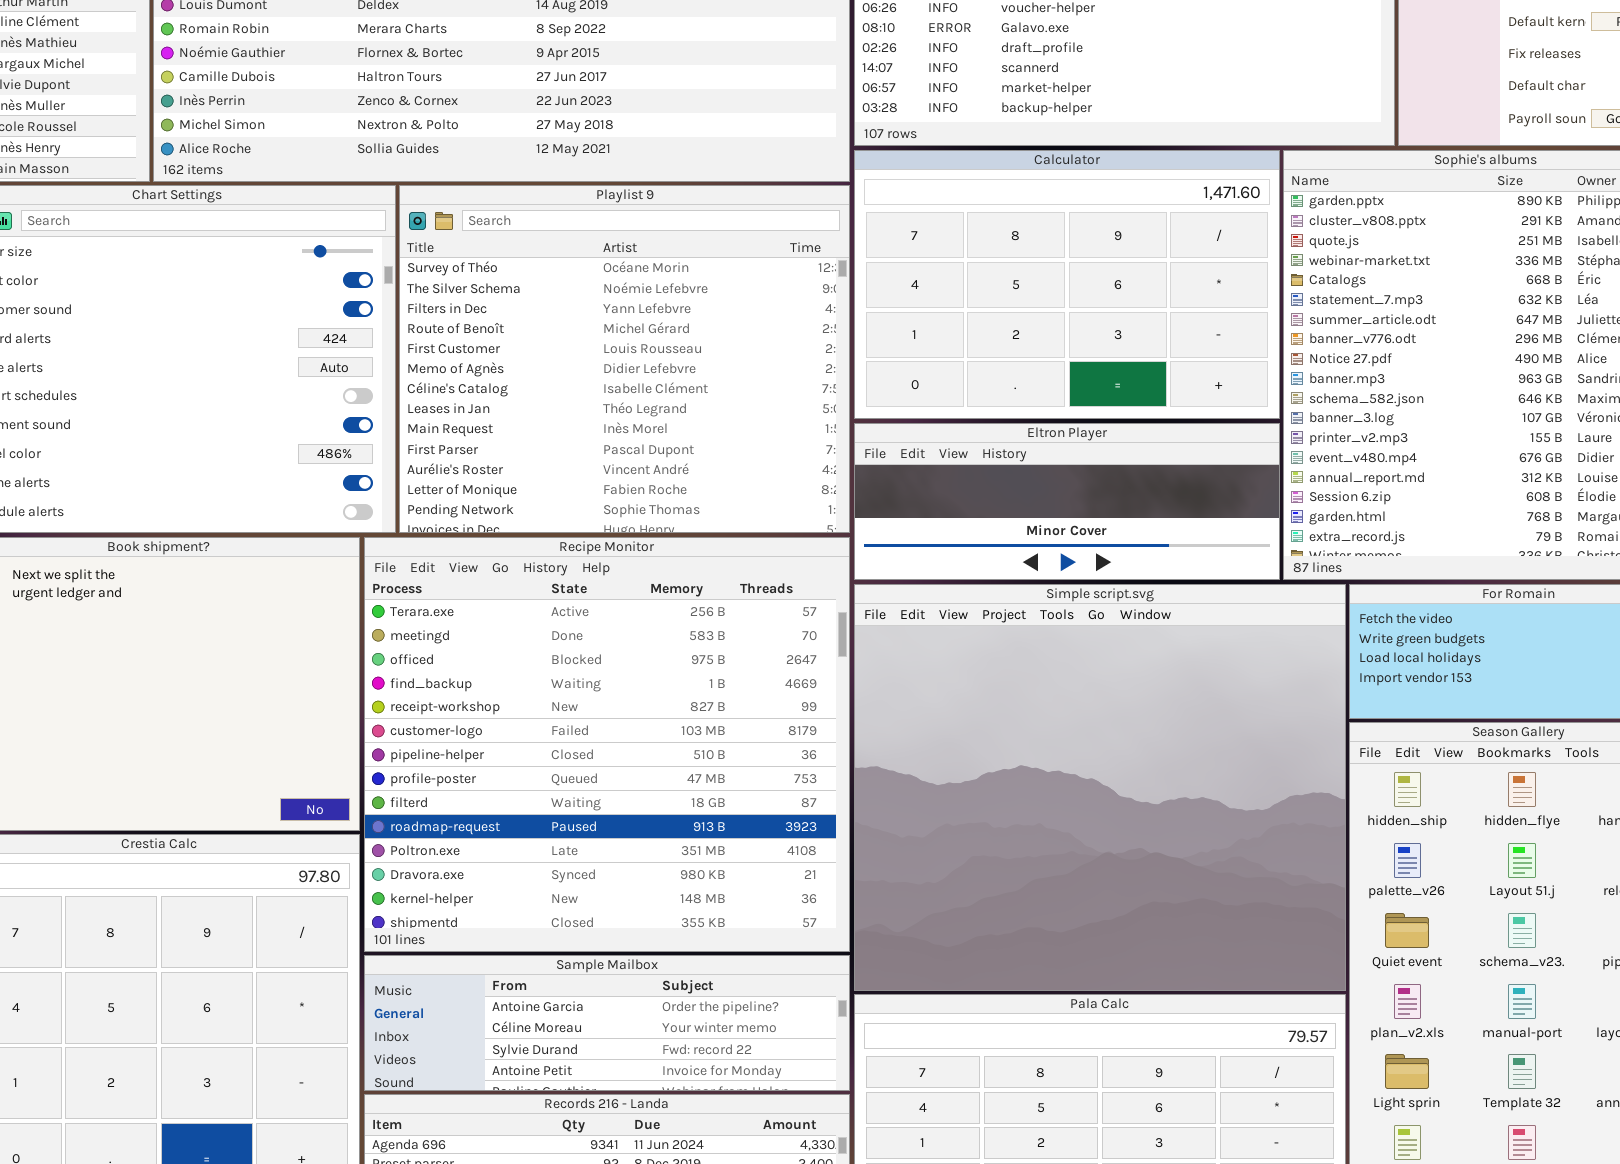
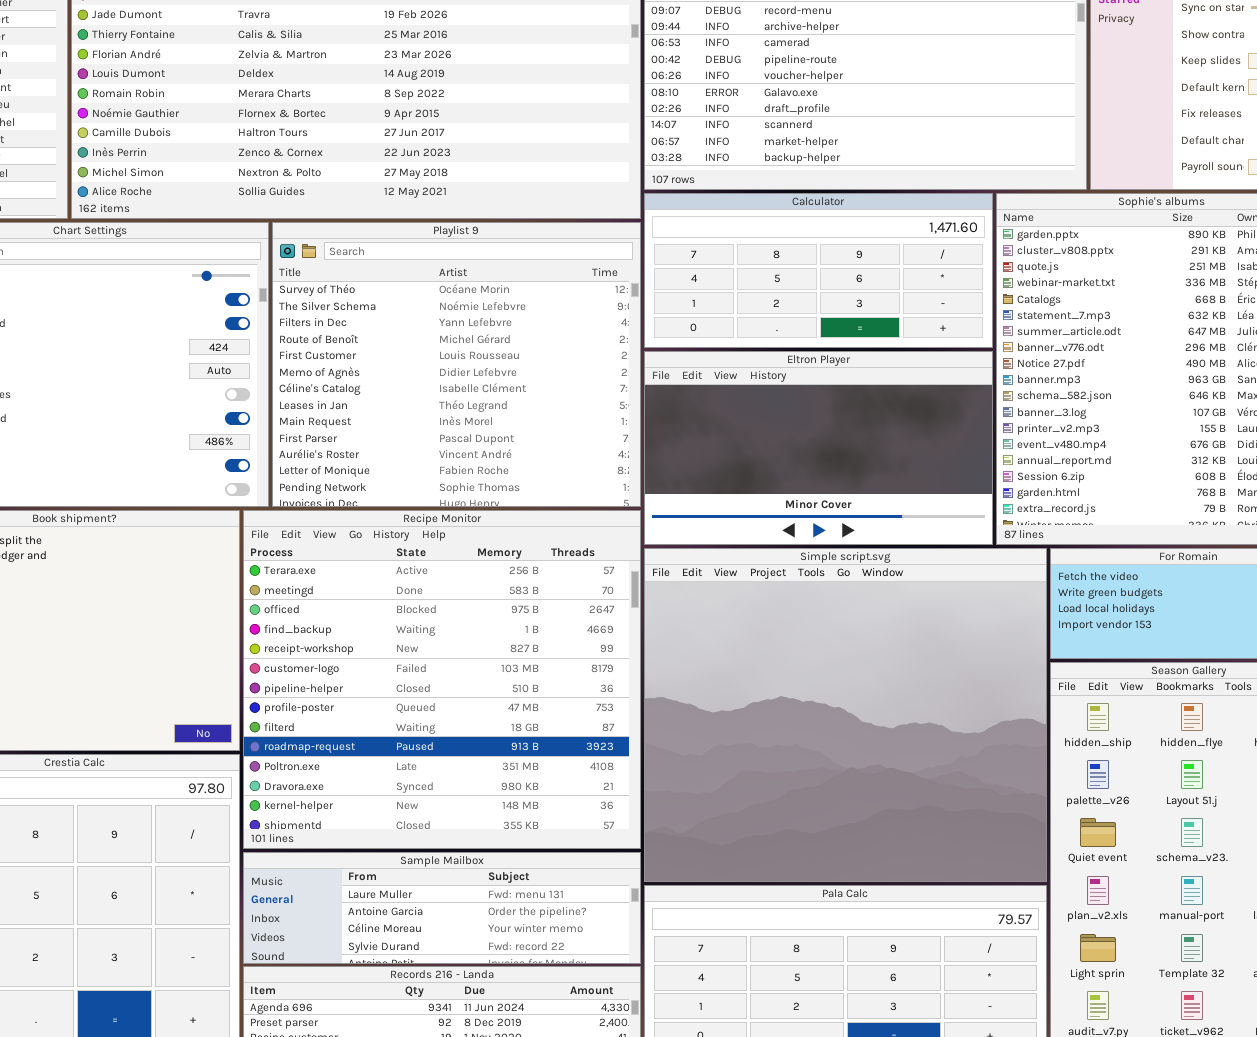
Calculator: [854,150,1280,419] -> [644,193,993,348], resized
Eltron Player: [854,423,1280,580] -> [644,351,993,545], resized
Sample Mailbox: [364,955,850,1091] -> [243,852,641,964], scrolled up 1 row

